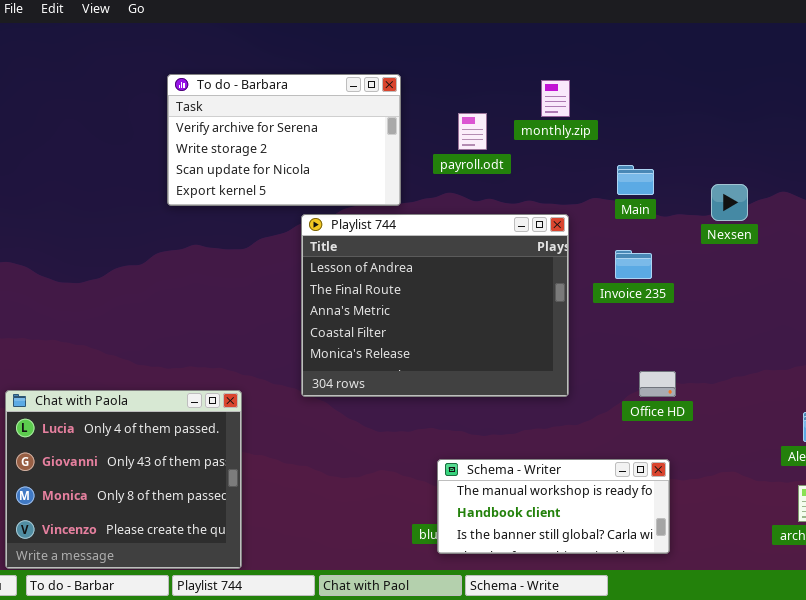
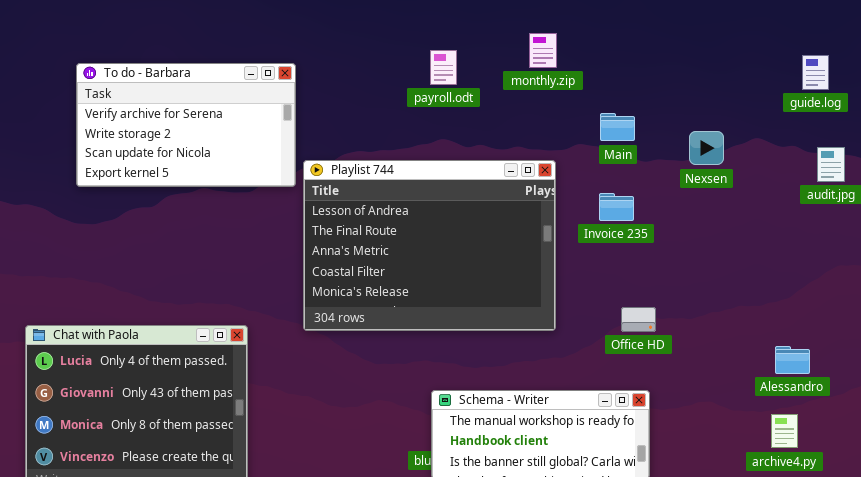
To do - Barbara: [167,74,401,206] -> [76,63,296,187], moved
payroll.odt: [458,113,487,150] -> [430,50,457,85], moved

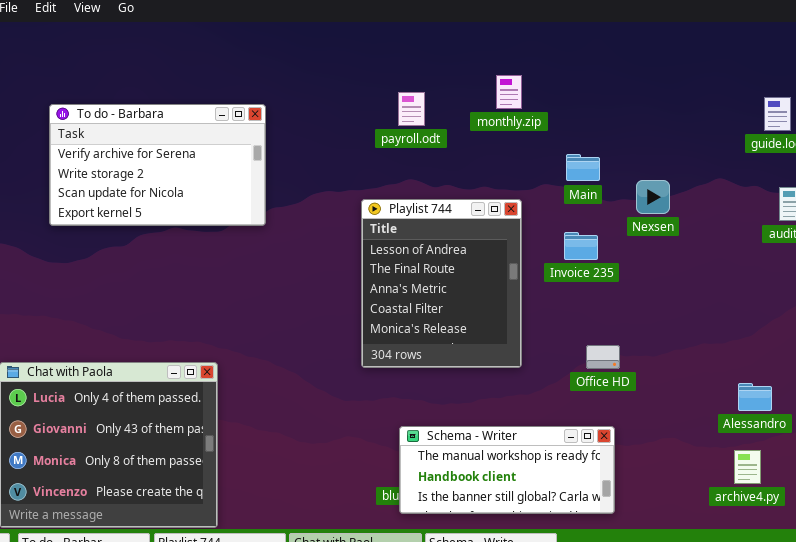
Nexsen: [689,131,724,165] -> [636,180,670,214], moved
Playlist 744: [303,160,556,331] -> [361,199,522,368], resized

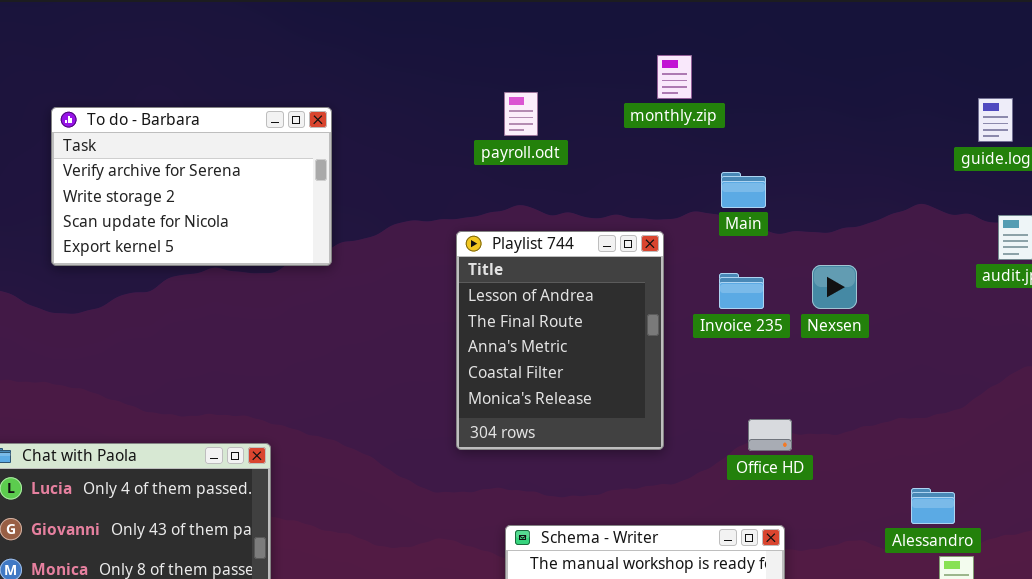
monthly.zip: [496,75,522,109] -> [657,55,692,99], moved
Nexsen: [636,180,670,214] -> [812,265,857,309], moved
Alessandro: [738,383,772,411] -> [911,488,955,524], moved

